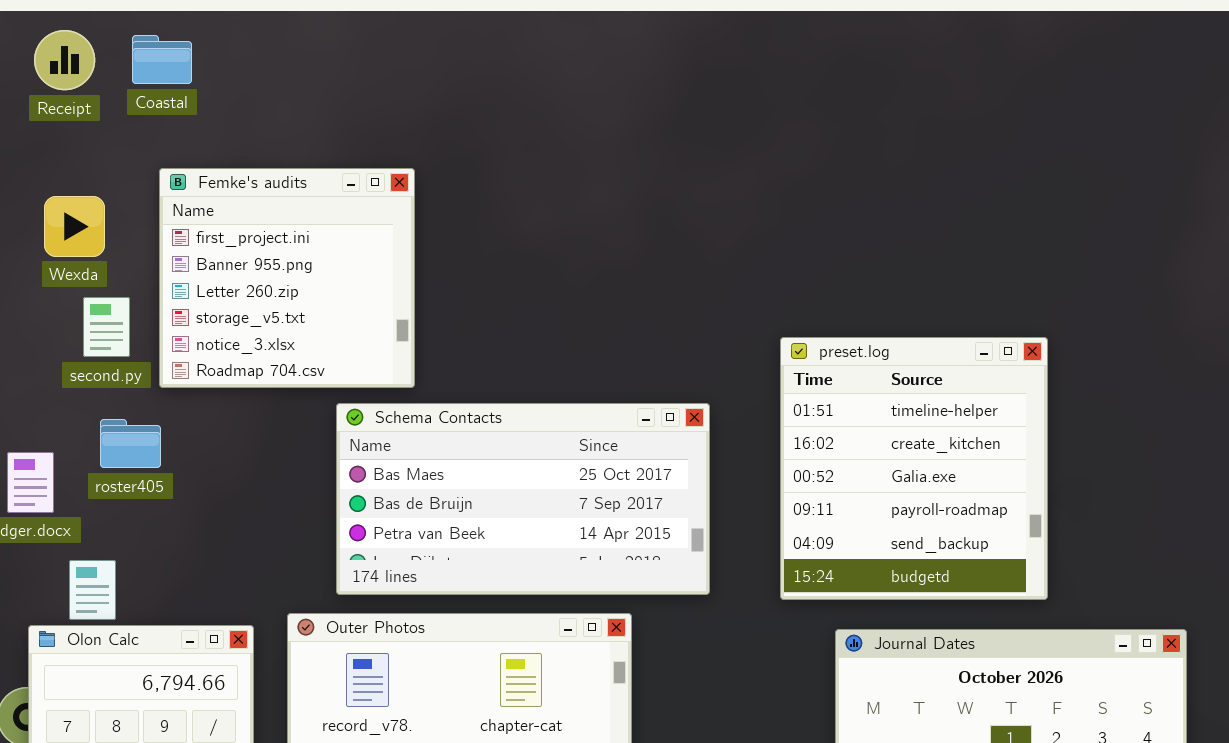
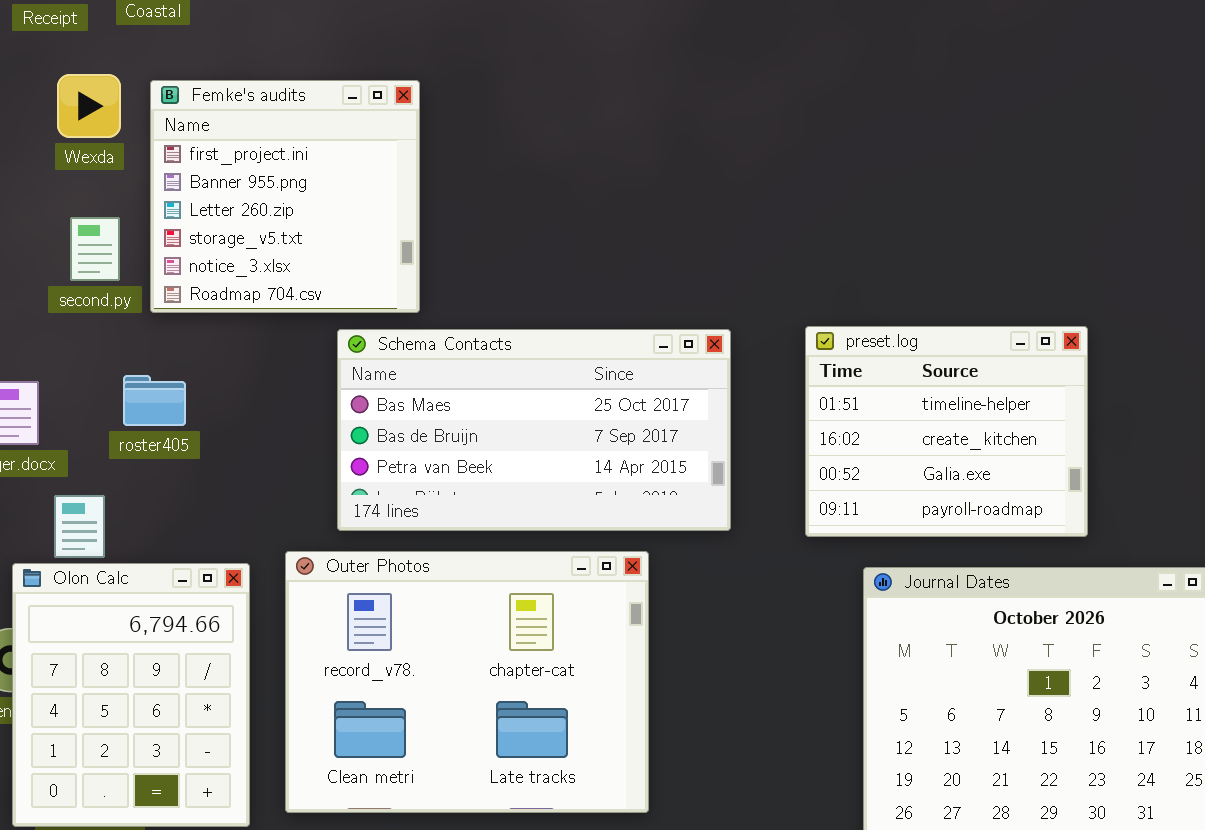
Wexda: [44,196,105,257] -> [57,74,121,138], moved
preset.log: [780,337,1048,600] -> [805,326,1088,537], resized
roster405: [100,419,161,468] -> [123,375,186,426], moved

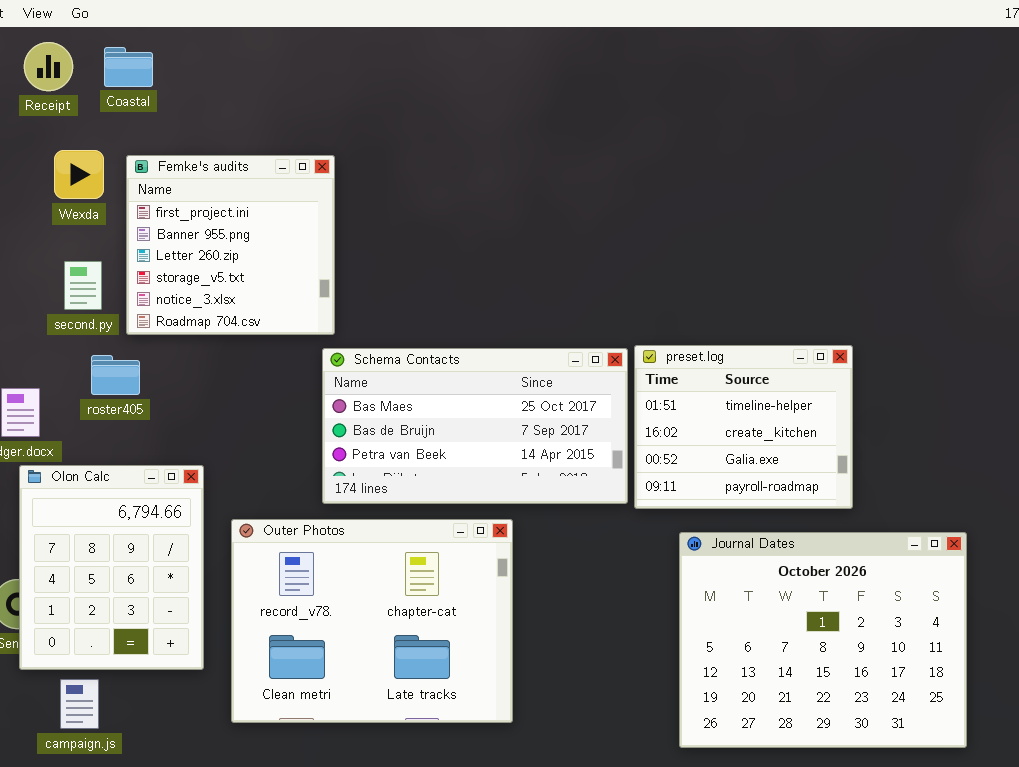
Schema Contacts: [337,329,731,531] -> [322,348,628,504], moved
roster405: [123,375,186,426] -> [91,355,140,395], moved
Olon Calc: [12,563,250,827] -> [19,465,204,670], moved

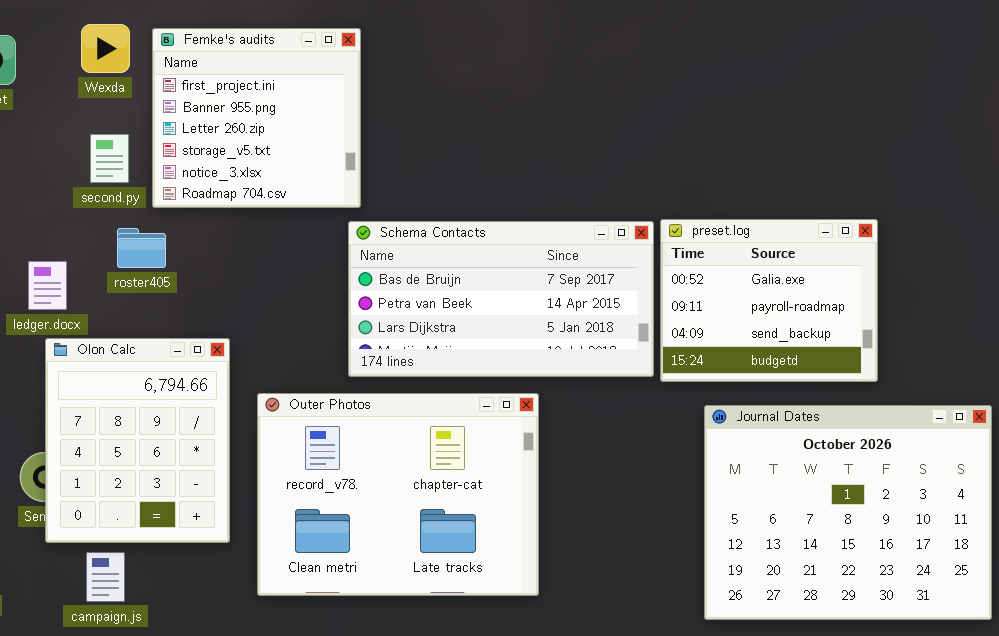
preset.log: [634,345,853,509] -> [660,219,878,382], scrolled down 2 rows
Schema Contacts: [322,348,628,504] -> [348,221,654,377], scrolled down 1 row

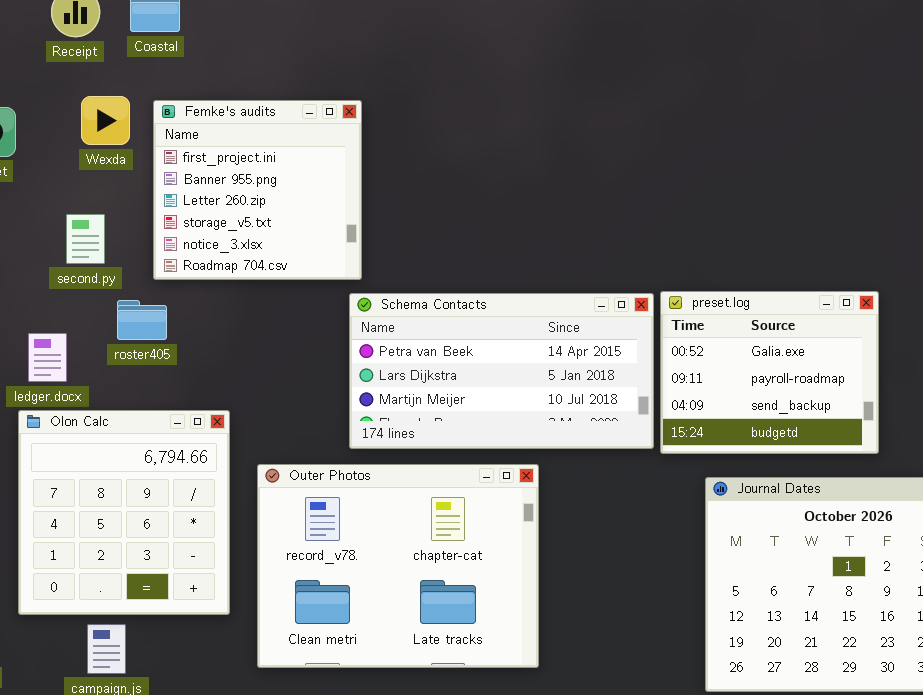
second.py: [90,134,129,183] -> [66,214,105,264], moved
Schema Contacts: [348,221,654,377] -> [349,293,654,449], scrolled down 1 row
Olon Calc: [45,338,230,543] -> [18,410,230,615], resized

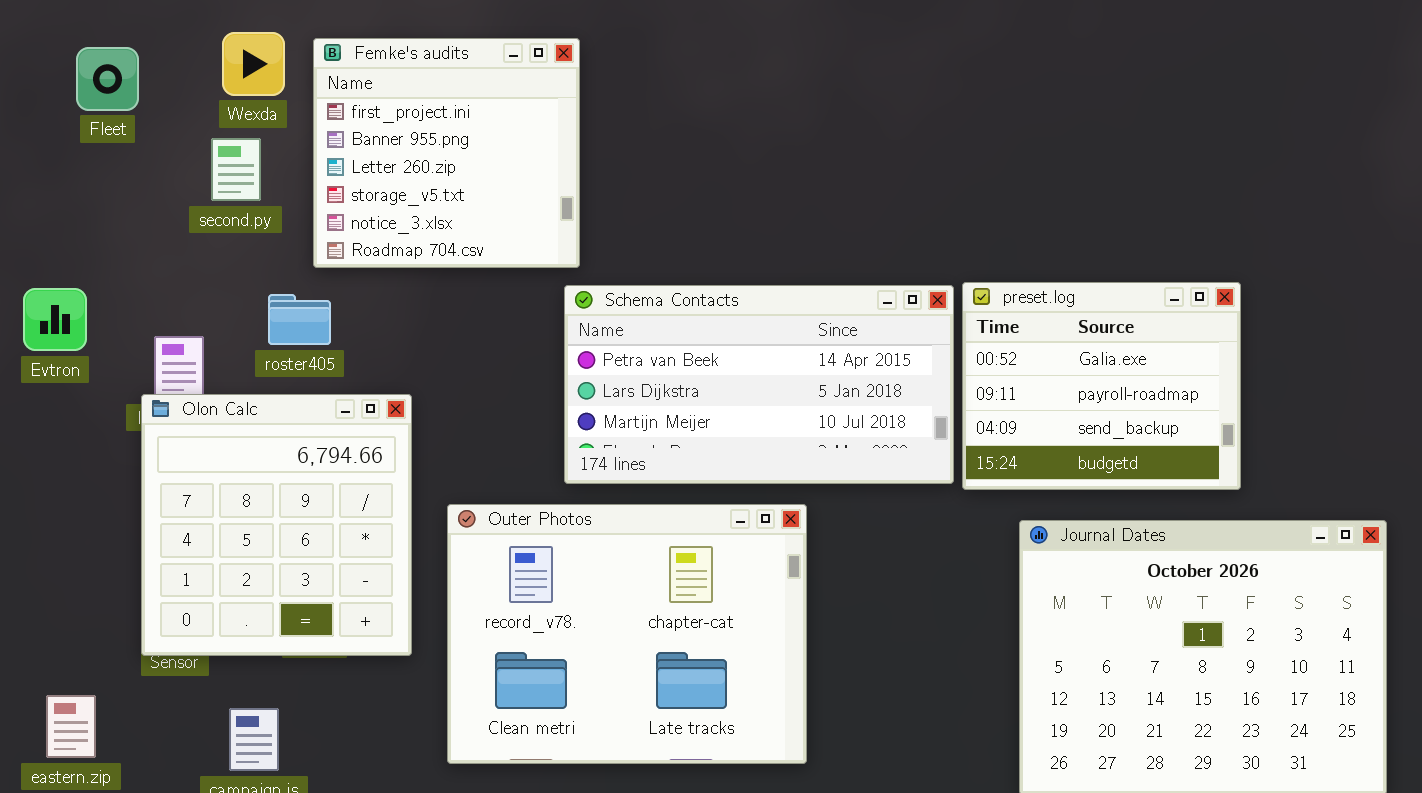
second.py: [66,214,105,264] -> [211,138,261,201], moved
Olon Calc: [18,410,230,615] -> [141,394,412,656], moved

